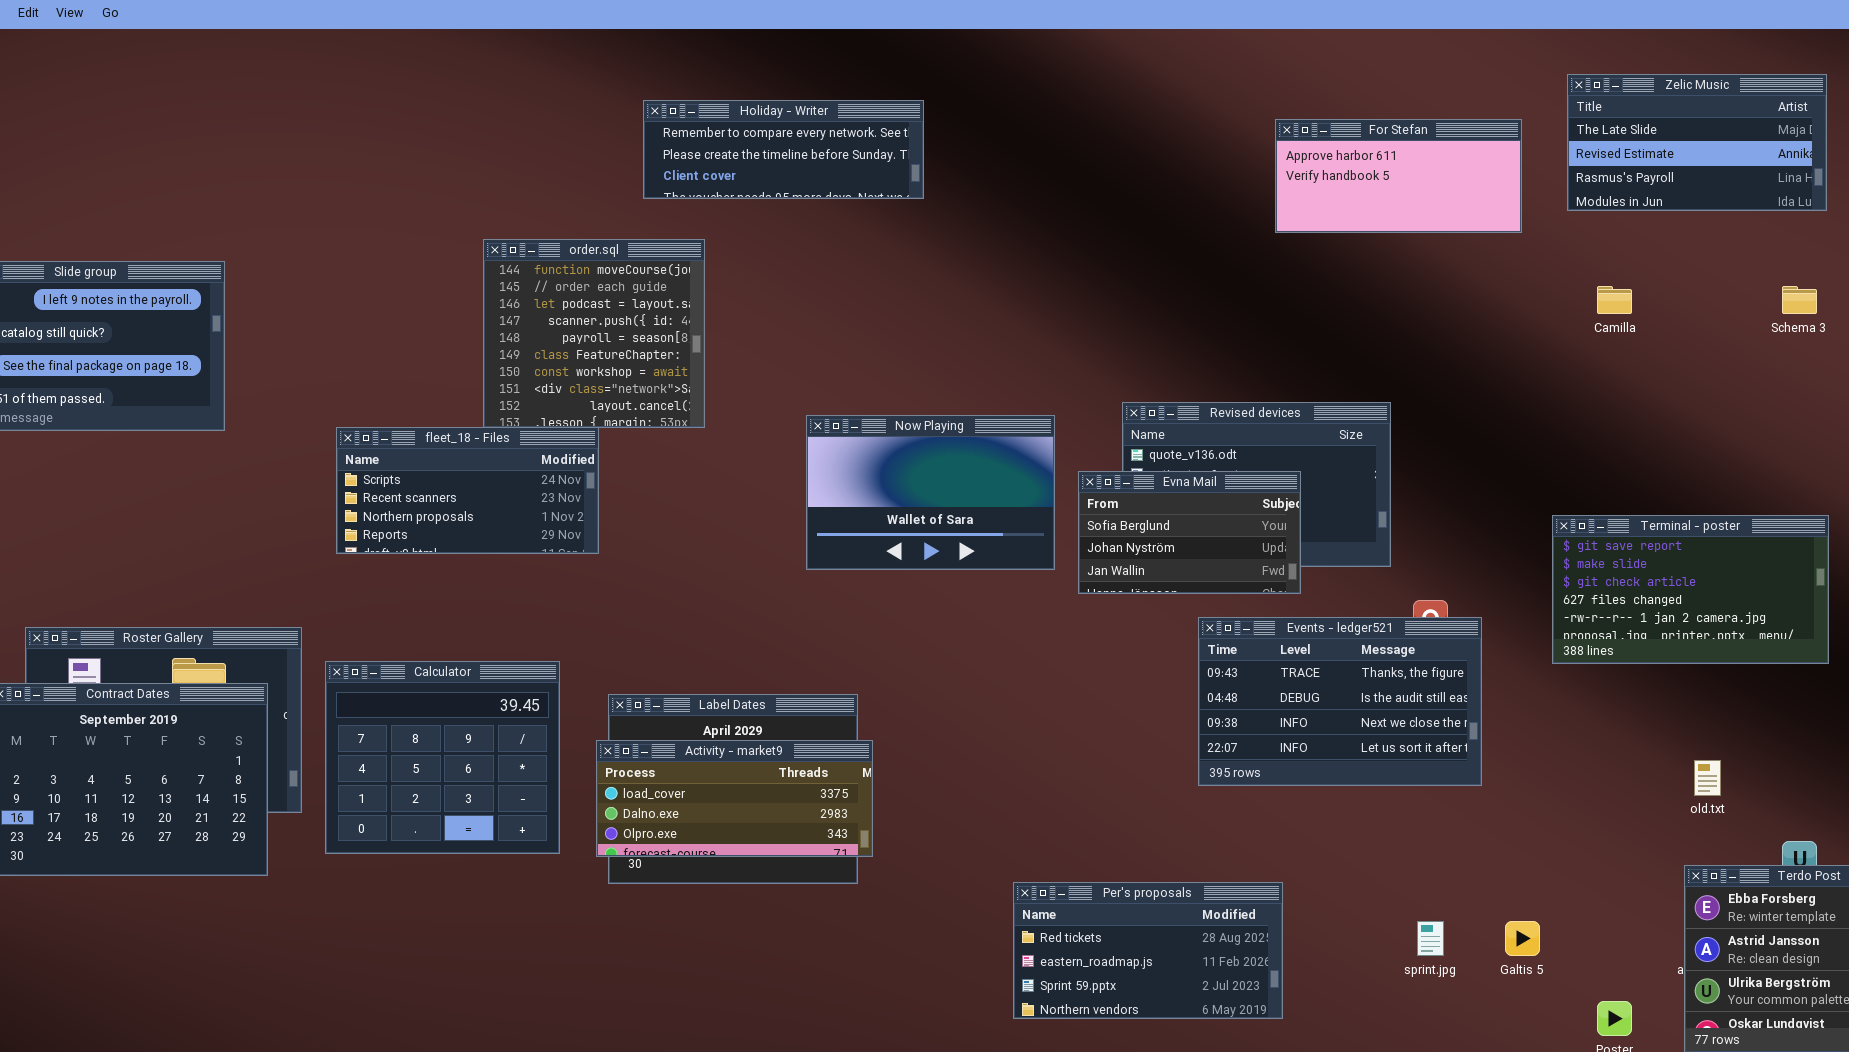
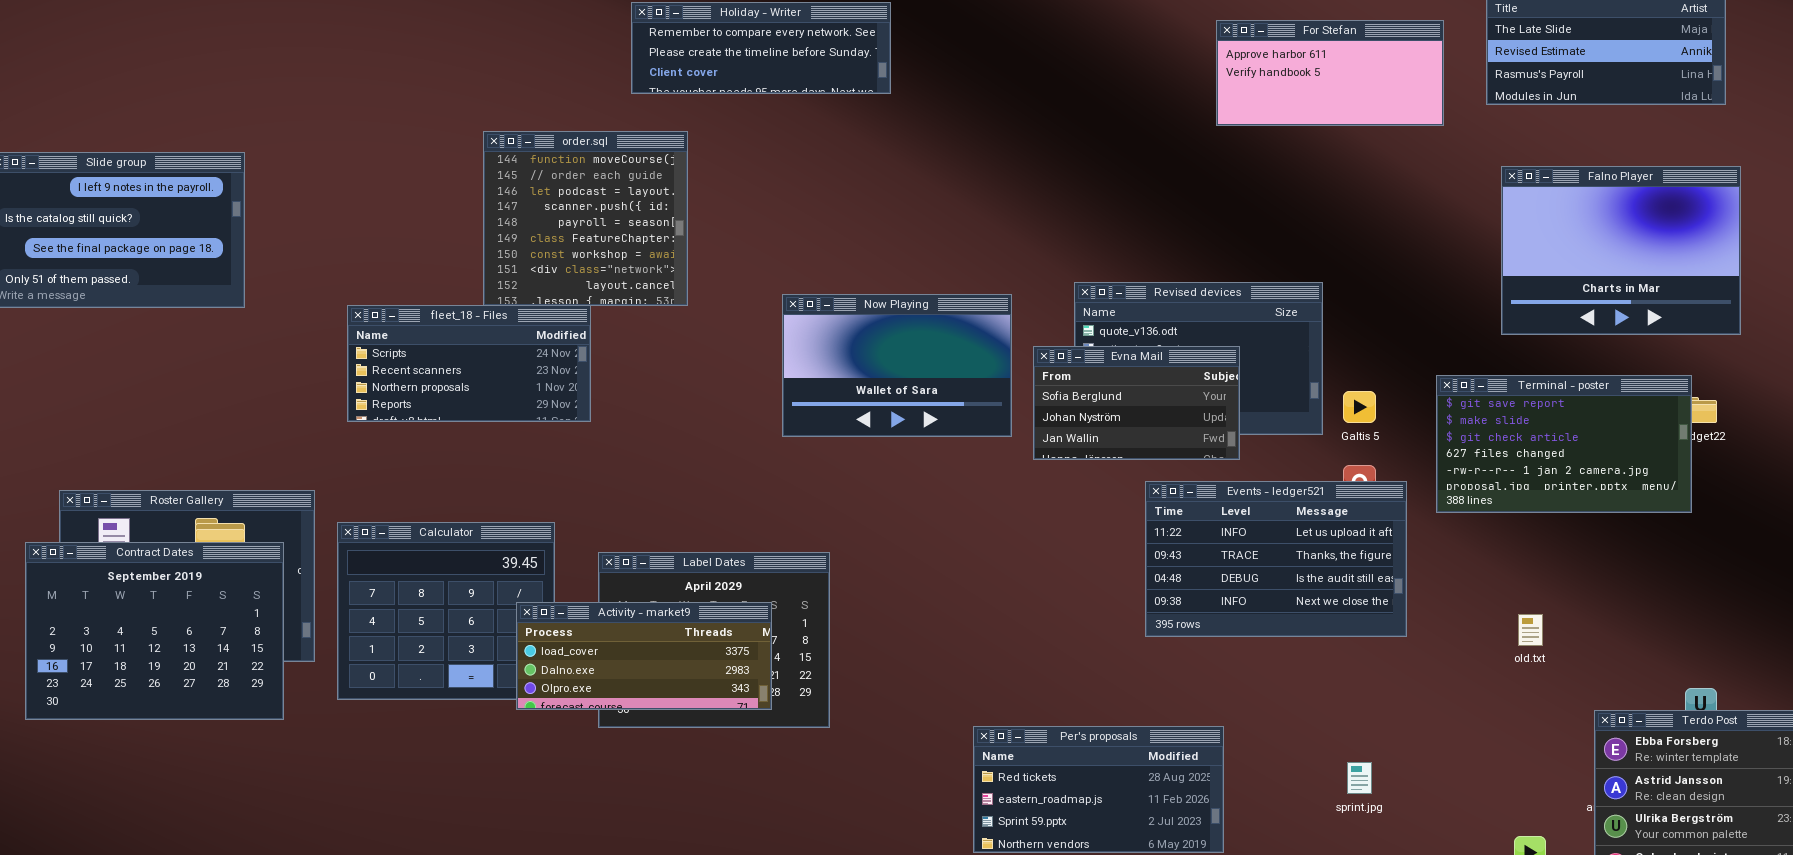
Falno Player: none -> [1501,166,1741,335], opened
Terminal - poster: [1552,515,1829,664] -> [1436,375,1692,513], moved
Events - ledger521: [1198,617,1482,786] -> [1145,481,1407,637], scrolled up 1 row
Activity - market9: [596,740,873,857] -> [516,602,772,710], moved
old.txt: [1694,760,1721,796] -> [1518,614,1543,646], moved
Galtis 5: [1505,921,1540,956] -> [1343,391,1376,423], moved

